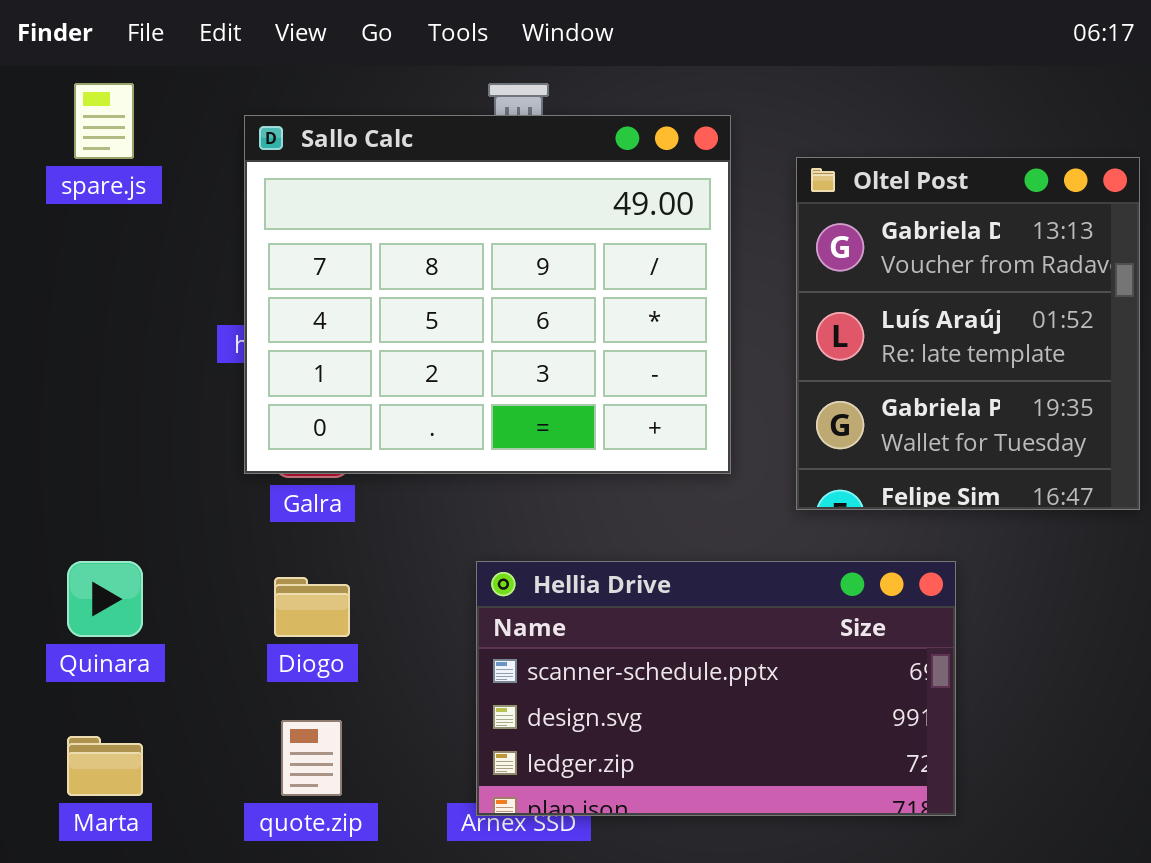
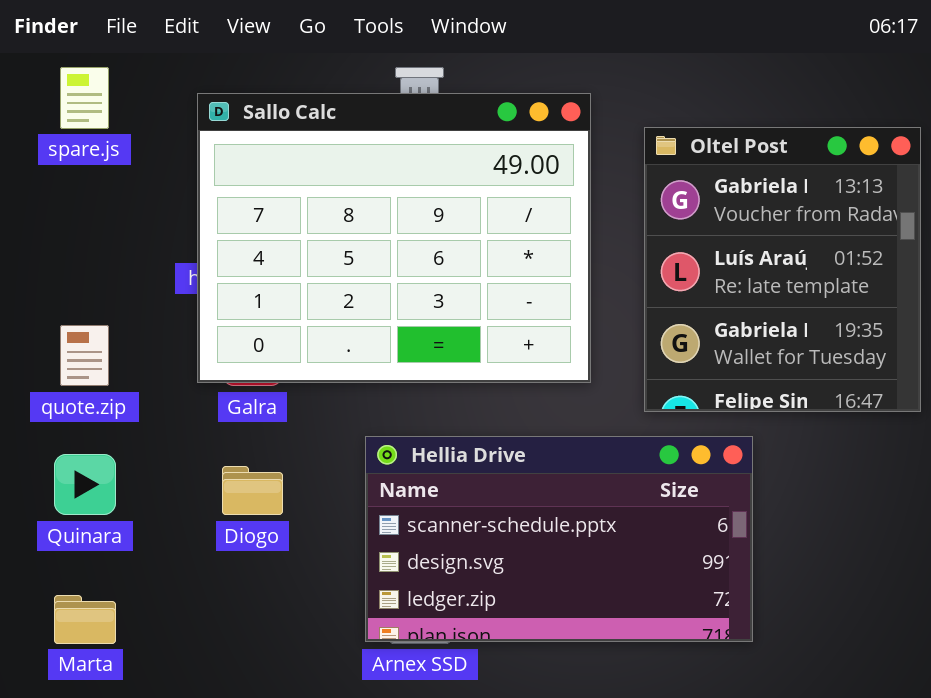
Hellia Drive: [476,561,956,816] -> [365,436,753,642], moved
quote.zip: [281,720,342,796] -> [60,325,109,386], moved

